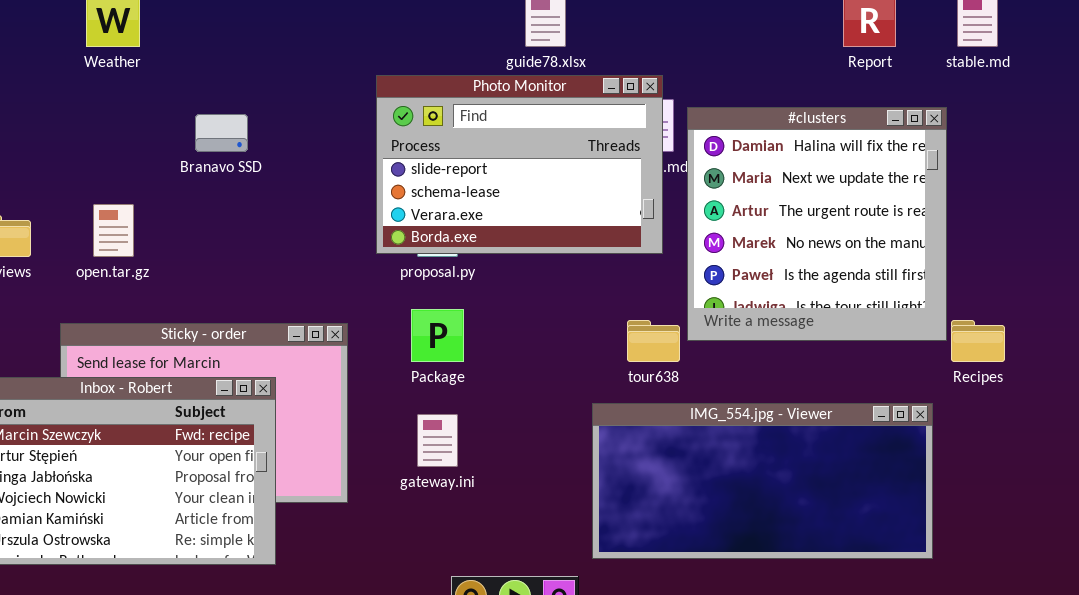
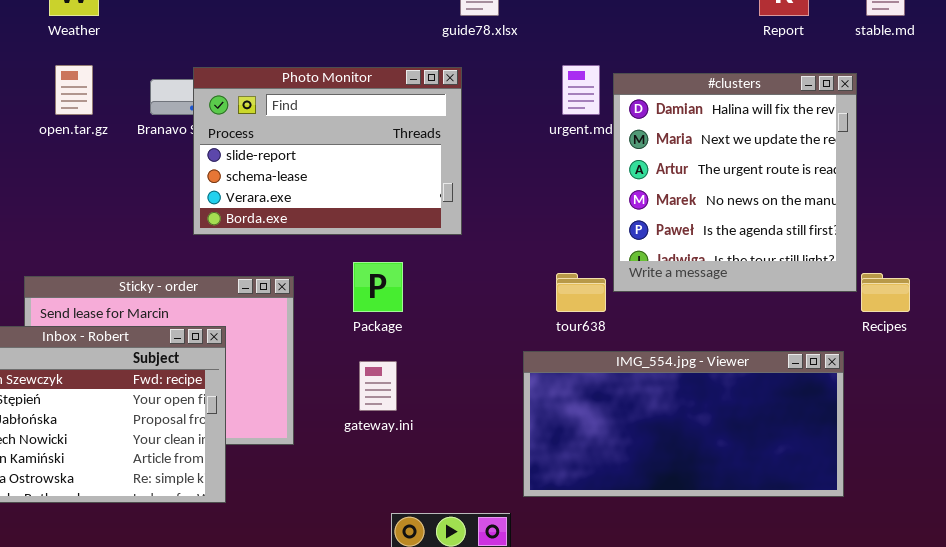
Photo Monitor: [376,75,663,254] -> [193,67,462,235], moved
open.tar.gz: [93,204,134,257] -> [55,65,93,115], moved

